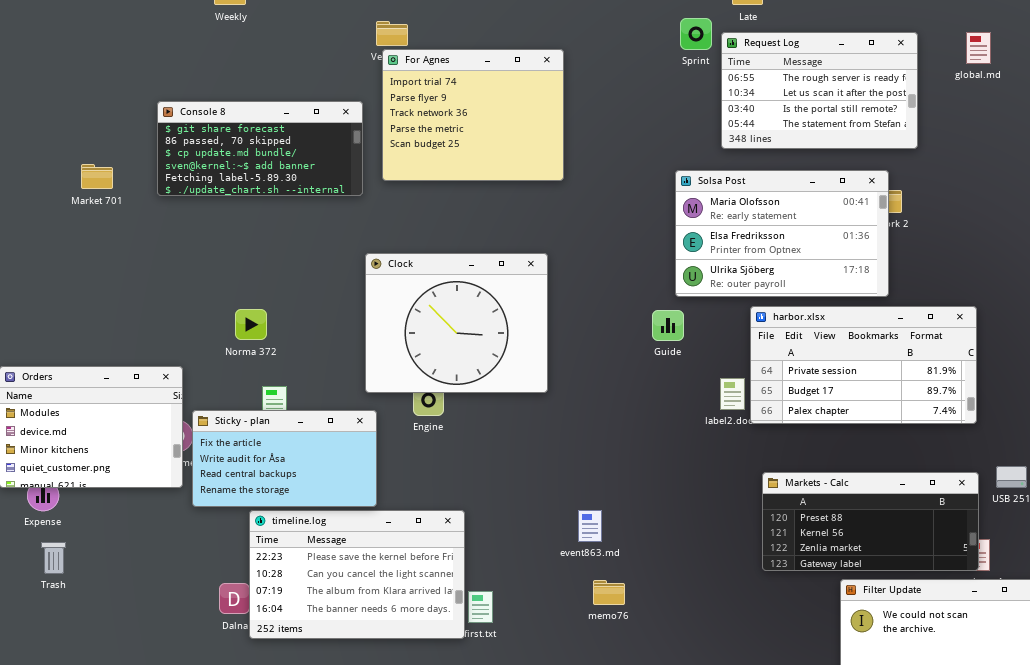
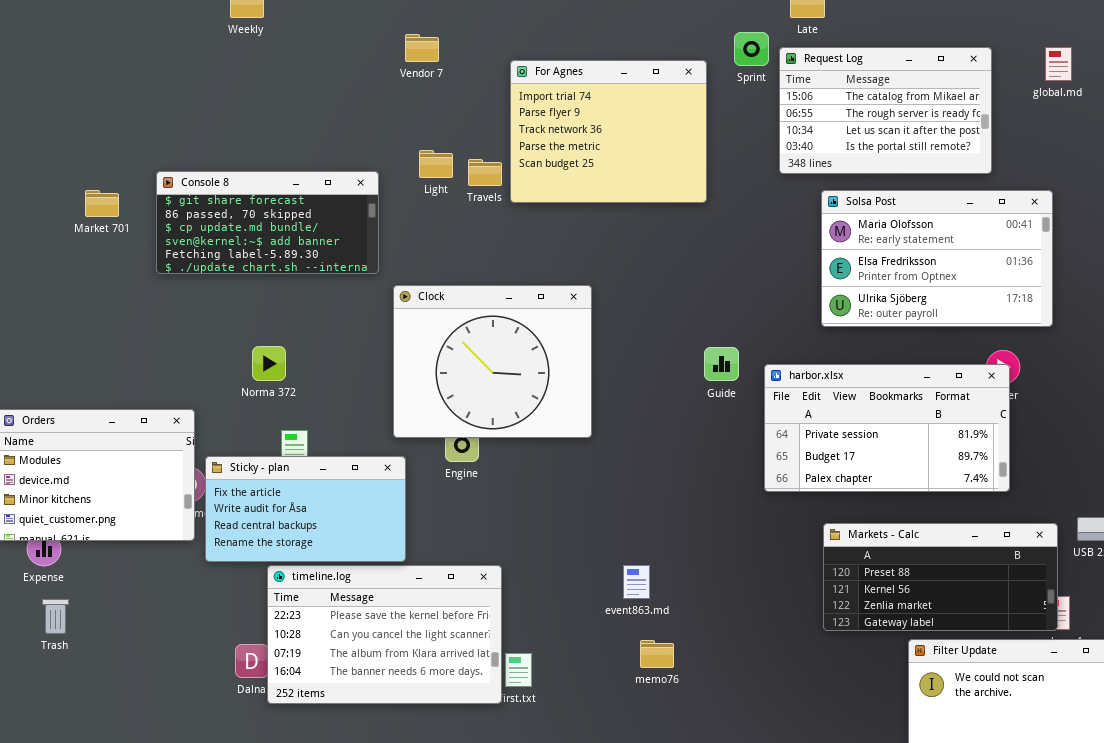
Request Log: [721,32,918,149] -> [779,47,992,174], scrolled up 1 row
For Agnes: [382,49,564,181] -> [510,60,707,203], moved
Console 8: [157,101,363,196] -> [156,171,379,274], moved
Solsa Post: [675,170,889,297] -> [821,190,1053,327], moved
harbor.xlsx: [750,306,977,424] -> [764,364,1010,492], moved

